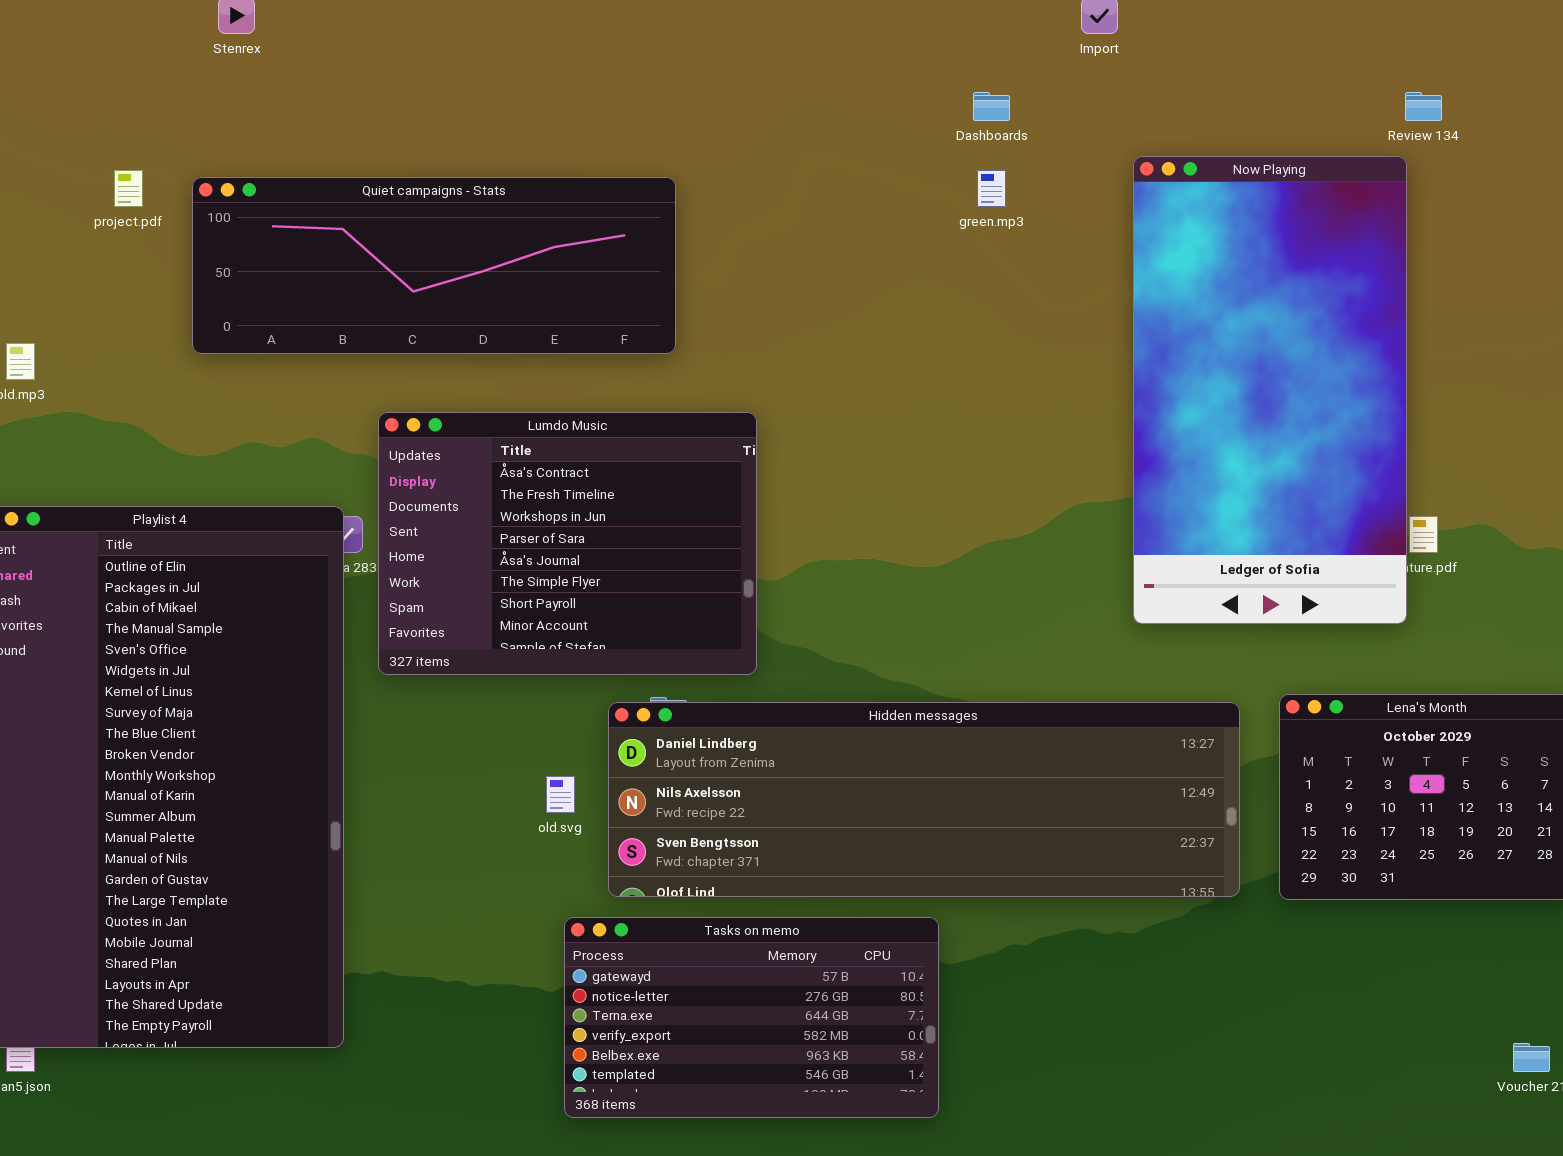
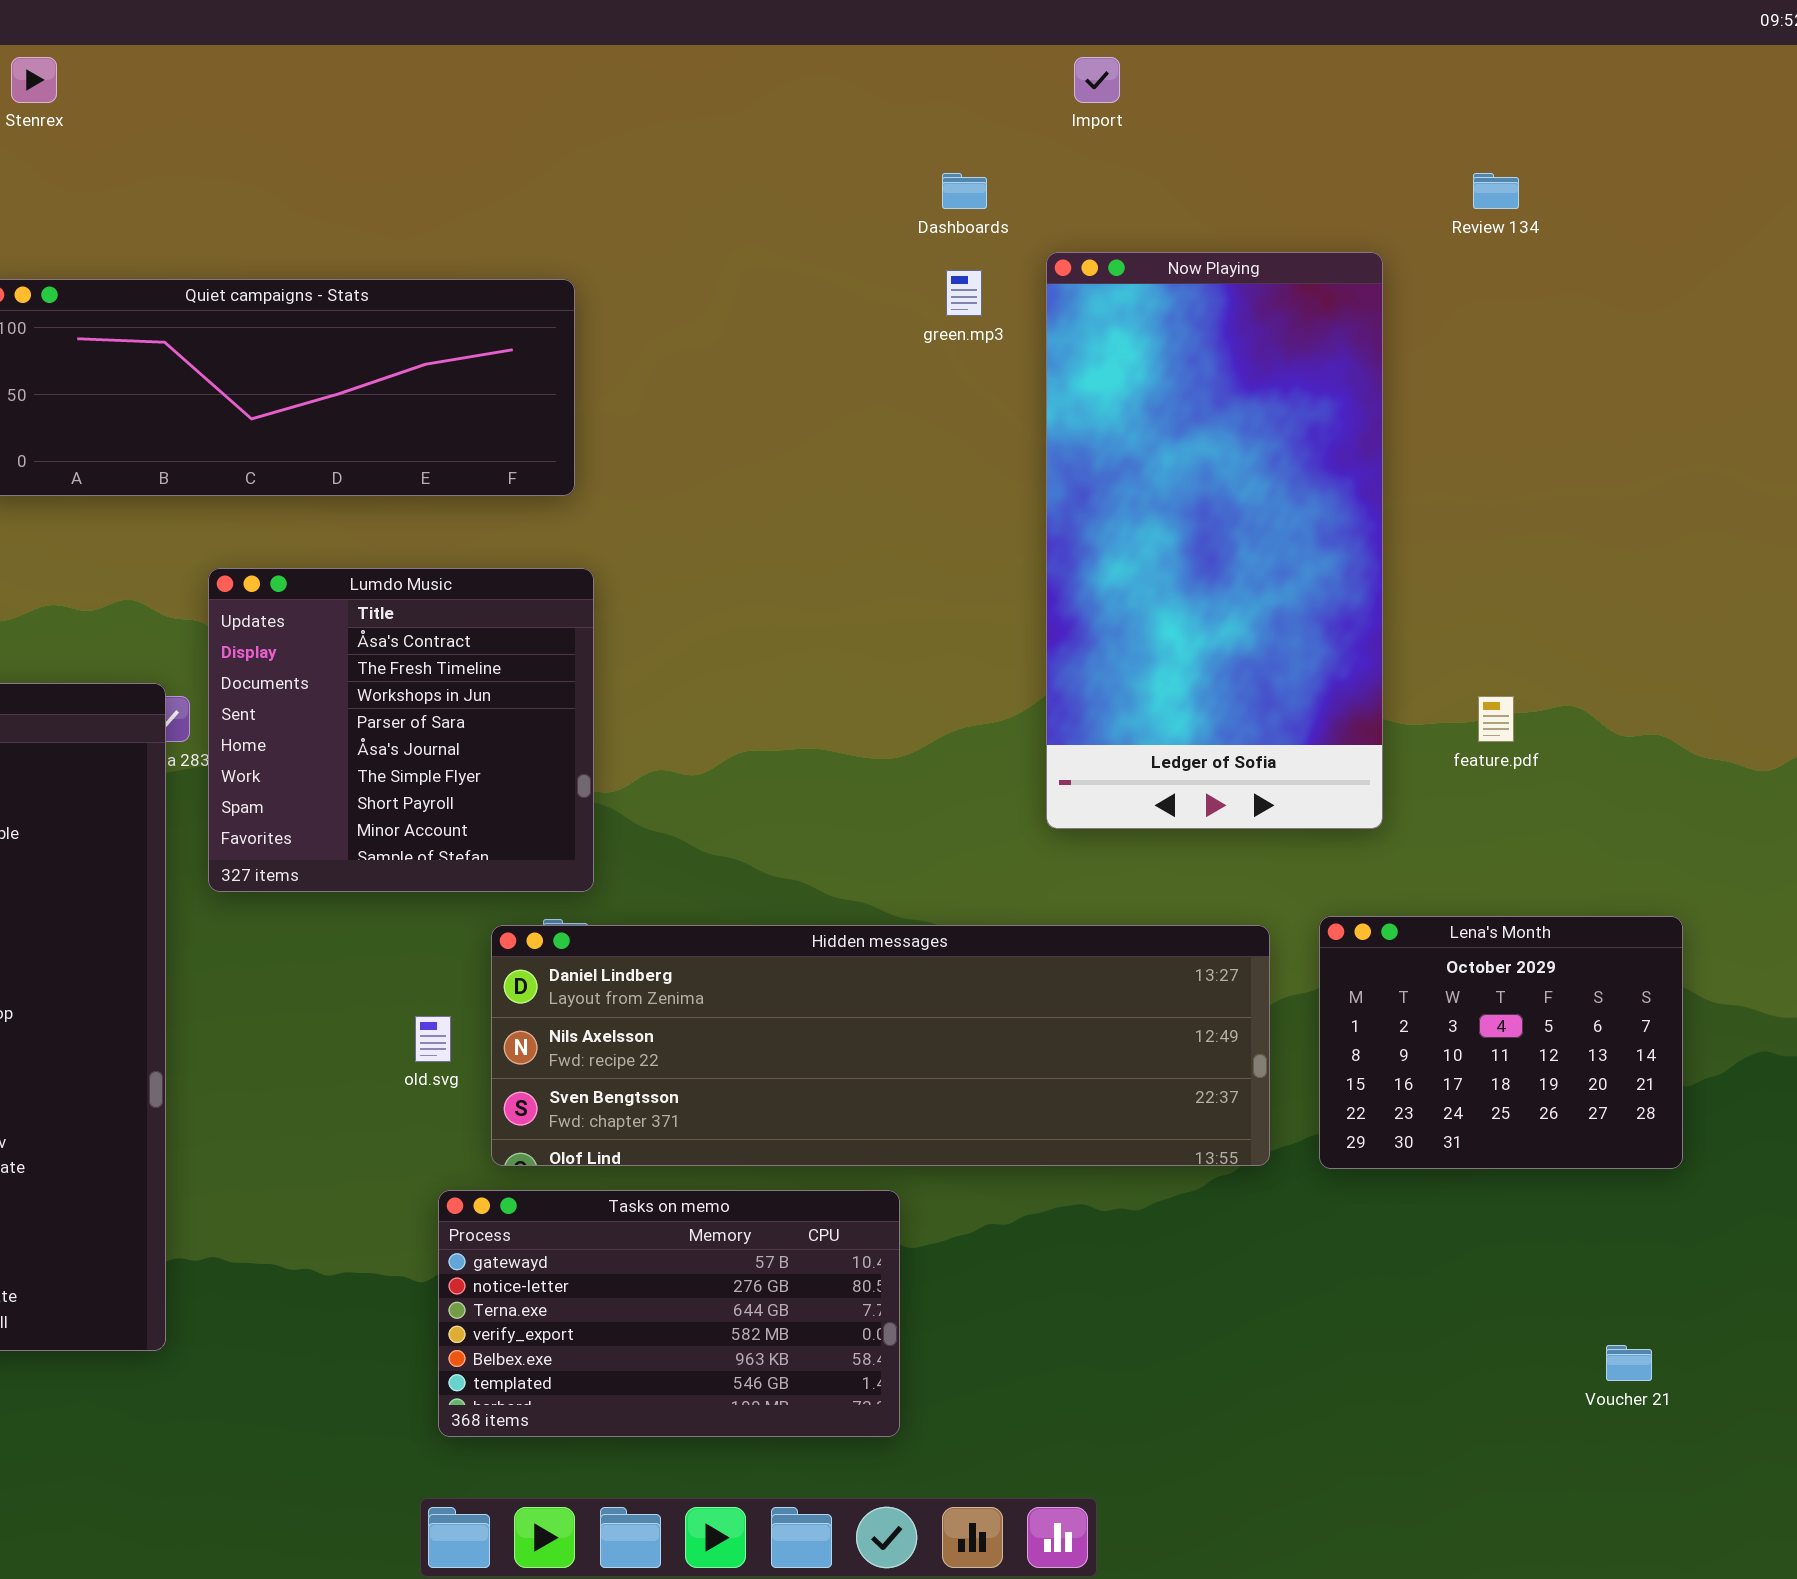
Now Playing: [1133,156,1407,624] -> [1046,252,1383,829], moved
Lumdo Music: [378,412,757,675] -> [208,568,594,892], resized

